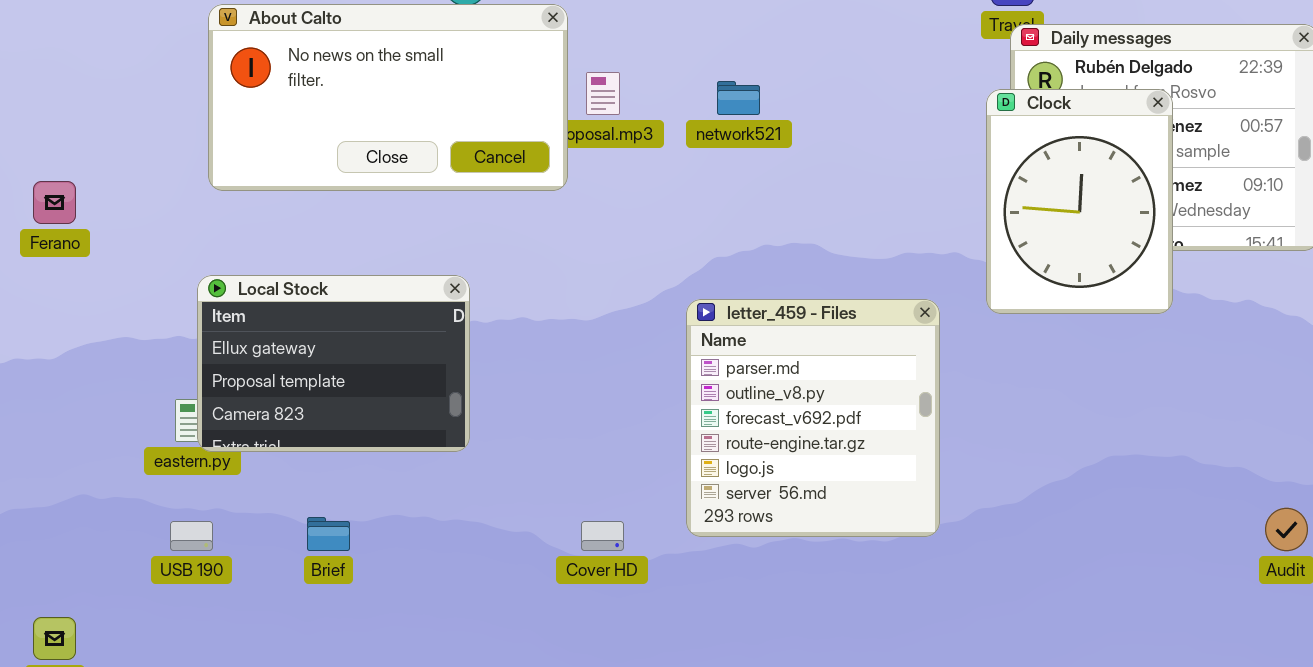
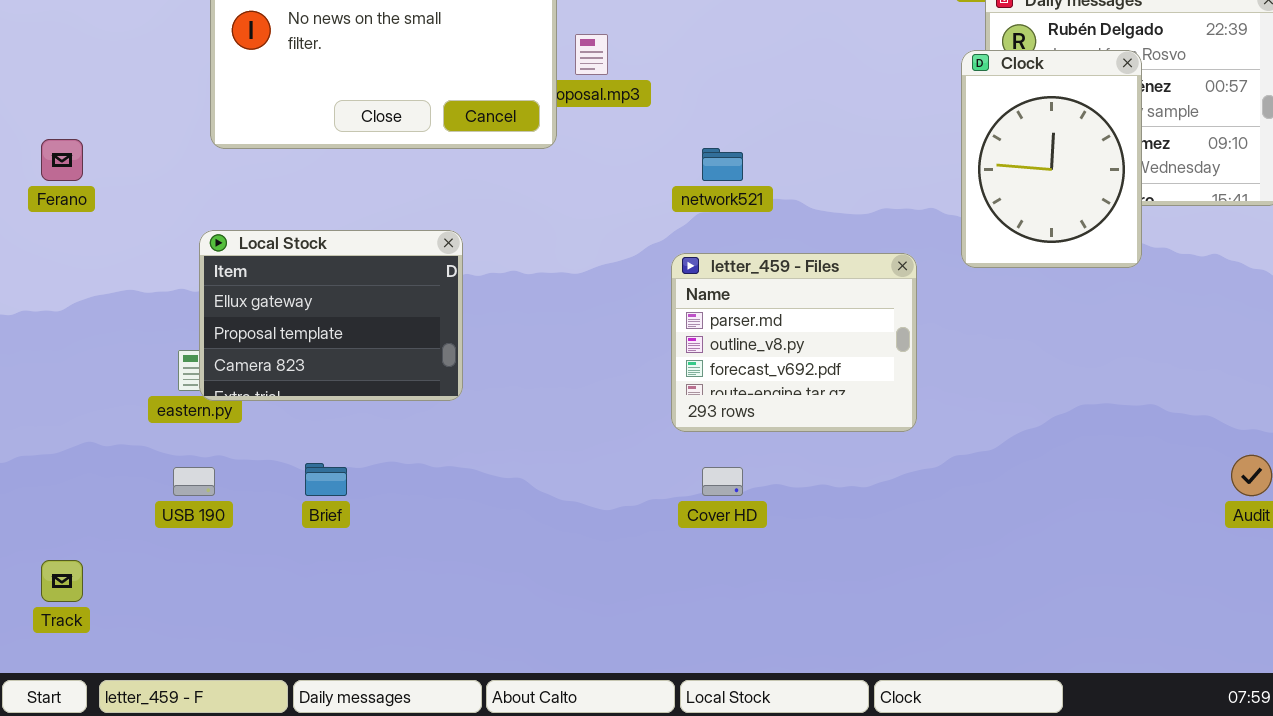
network521: [717,81,760,115] -> [702,148,743,181], moved
letter_459 - Files: [686,299,940,537] -> [671,253,917,432], resized
Cover HD: [581,521,624,551] -> [702,467,743,496], moved

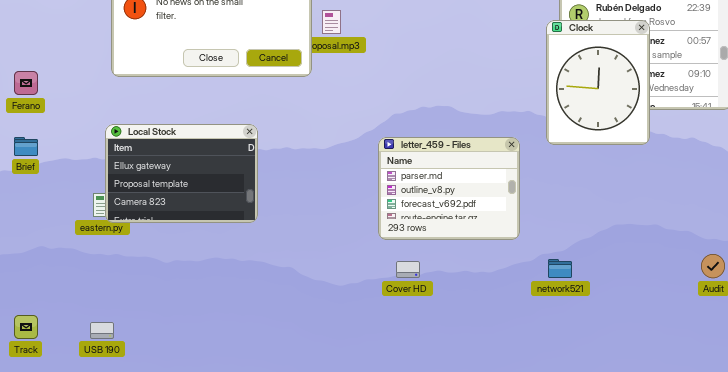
network521: [702,148,743,181] -> [548,259,572,278], moved
Brief: [305,463,347,496] -> [14,137,38,156], moved
USB 190: [173,467,215,496] -> [90,322,114,339], moved

